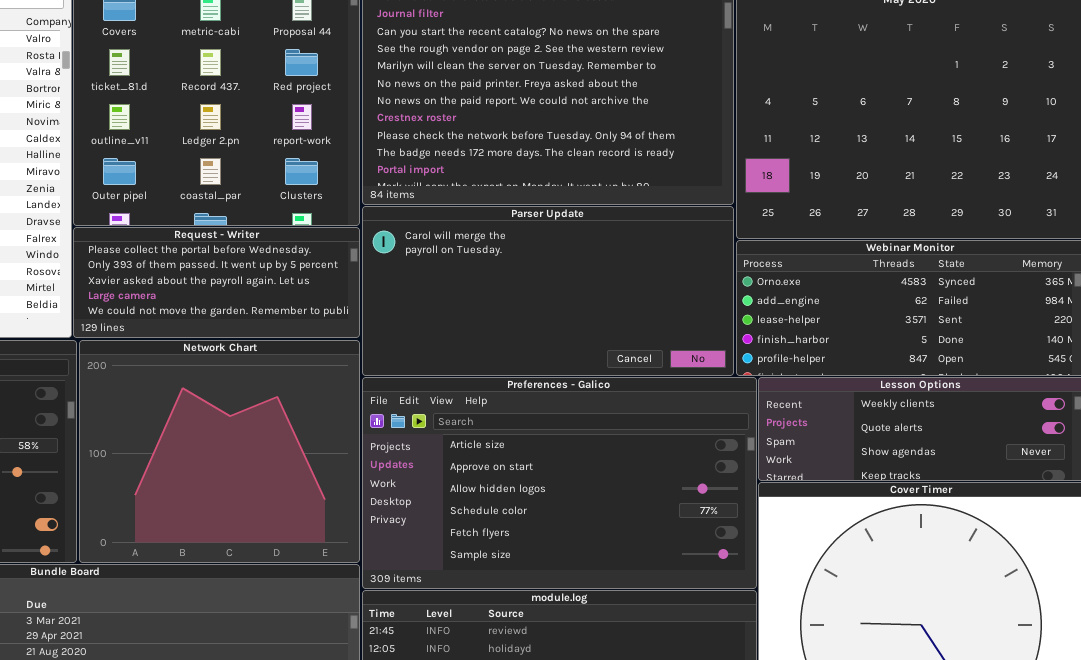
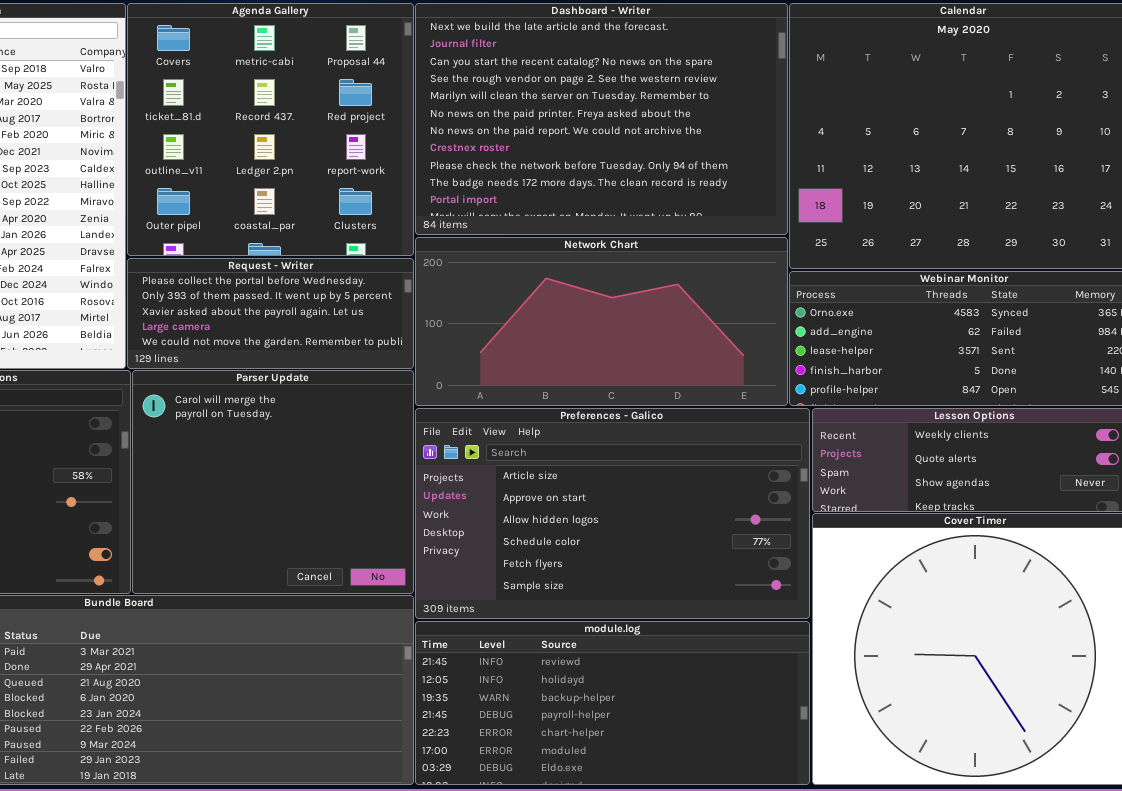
Parser Update: [362,206,734,376] -> [132,370,414,594], moved, resized
Network Chart: [79,340,360,563] -> [415,237,788,406], moved, resized

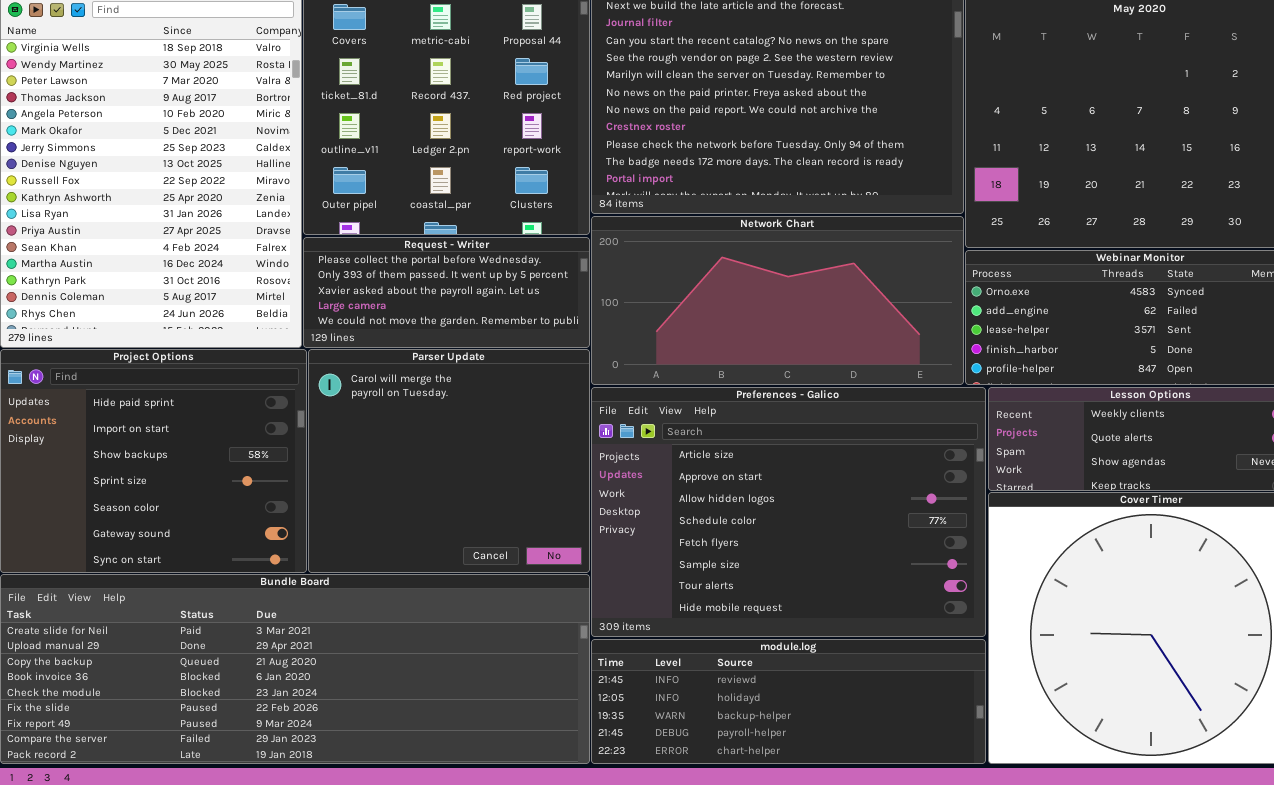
Preferences - Galico: [415,408,810,619] -> [591,387,986,637], resized
module.log: [415,621,810,785] -> [591,639,986,764], resized

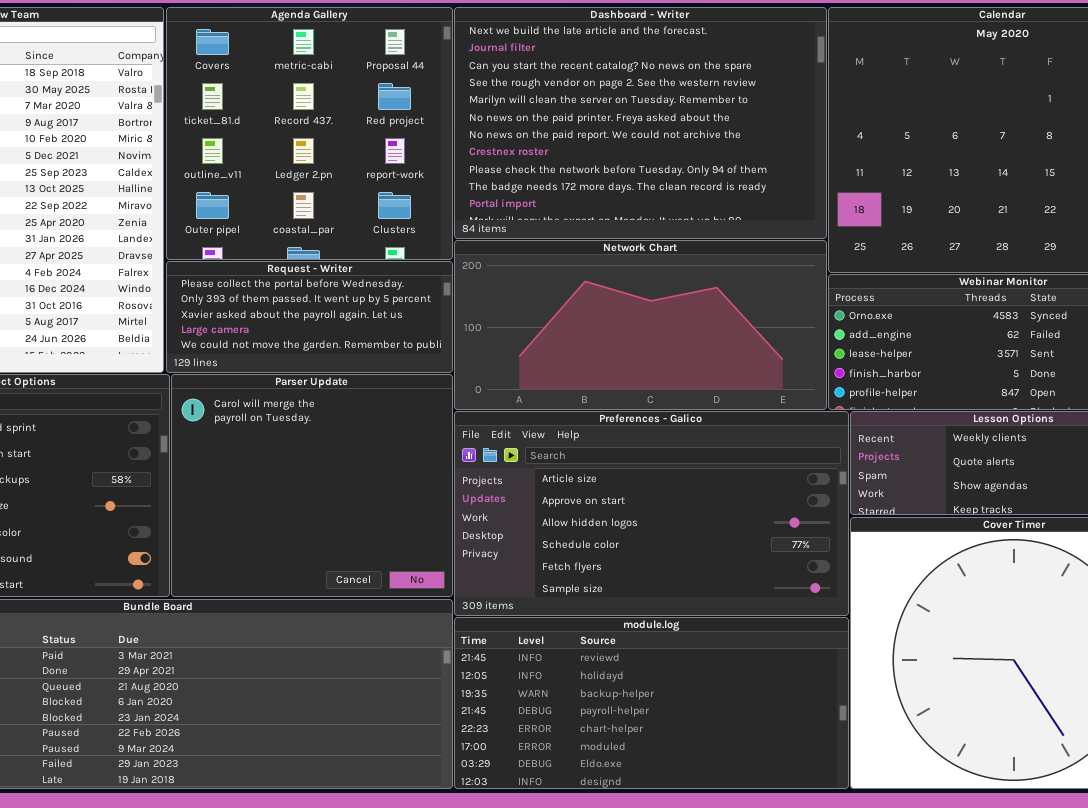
Preferences - Galico: [591,387,986,637] -> [454,411,849,616], resized
module.log: [591,639,986,764] -> [454,617,849,789], resized

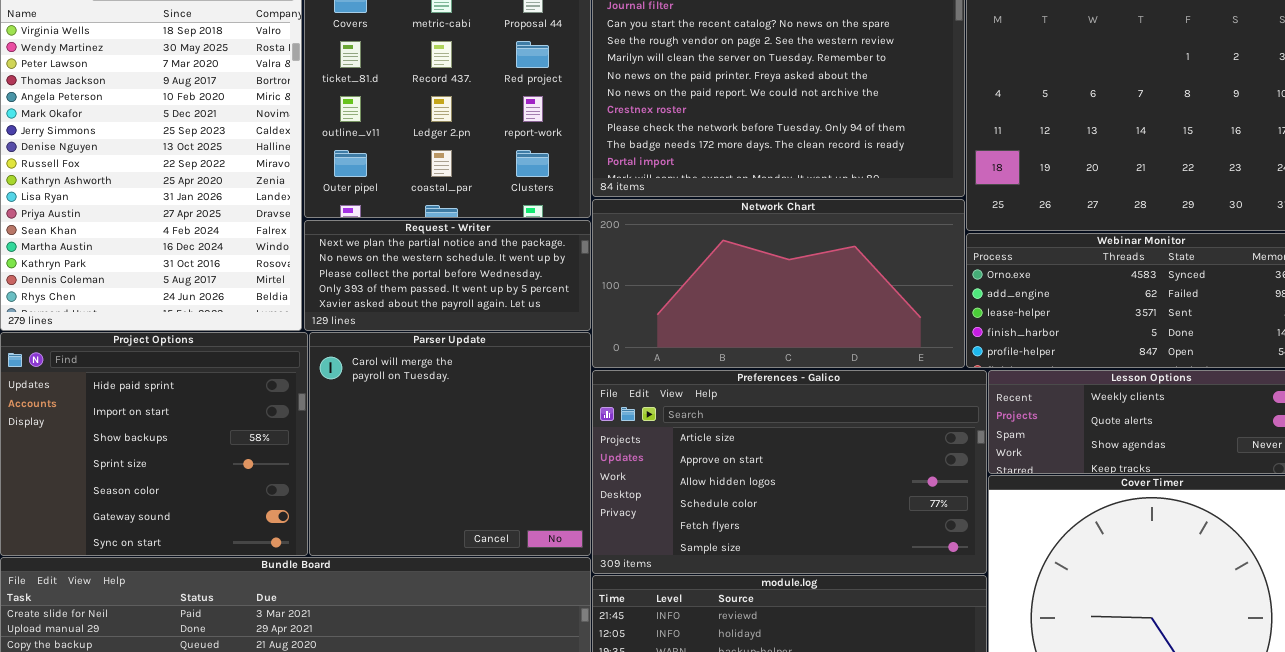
Request - Writer: [166,261,453,373] -> [304,220,591,331], scrolled up 2 rows

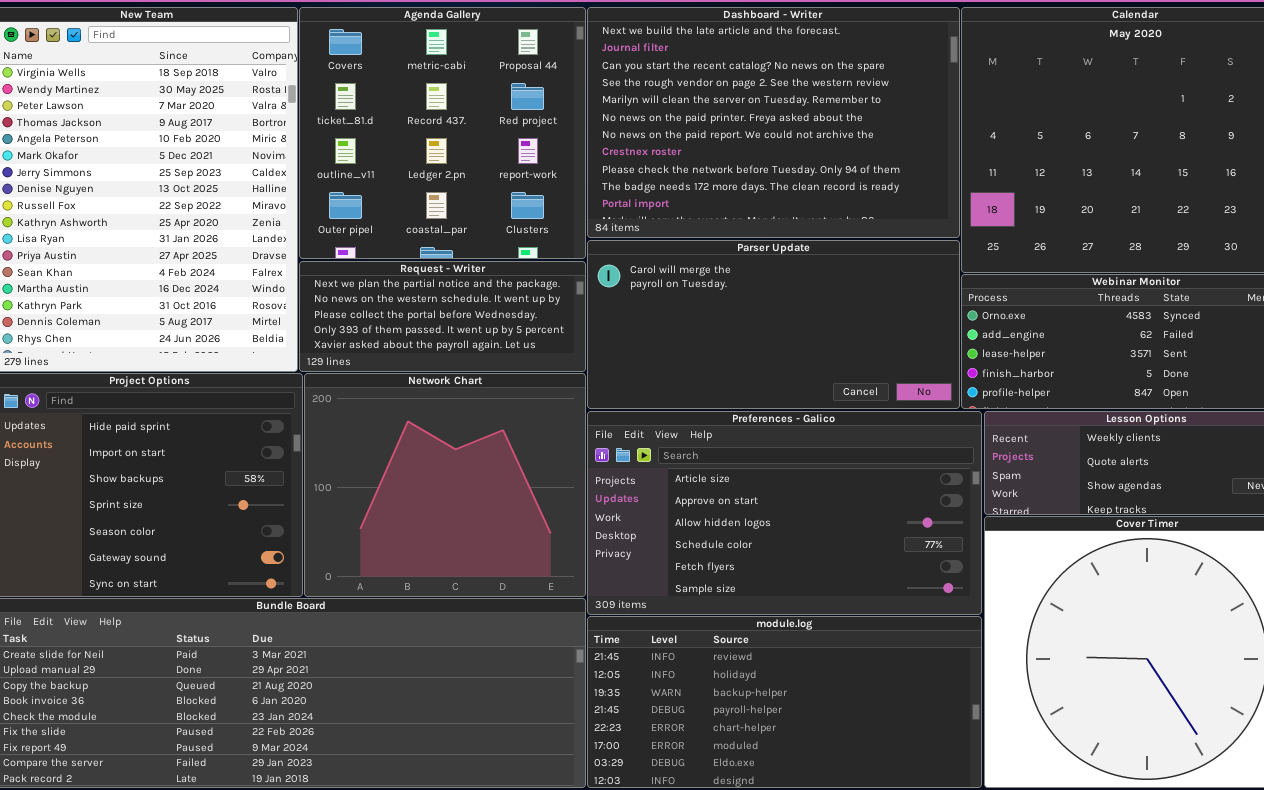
Network Chart: [592,199,965,368] -> [304,373,586,597], moved, resized
Parser Update: [309,332,591,556] -> [587,240,960,409], moved, resized

